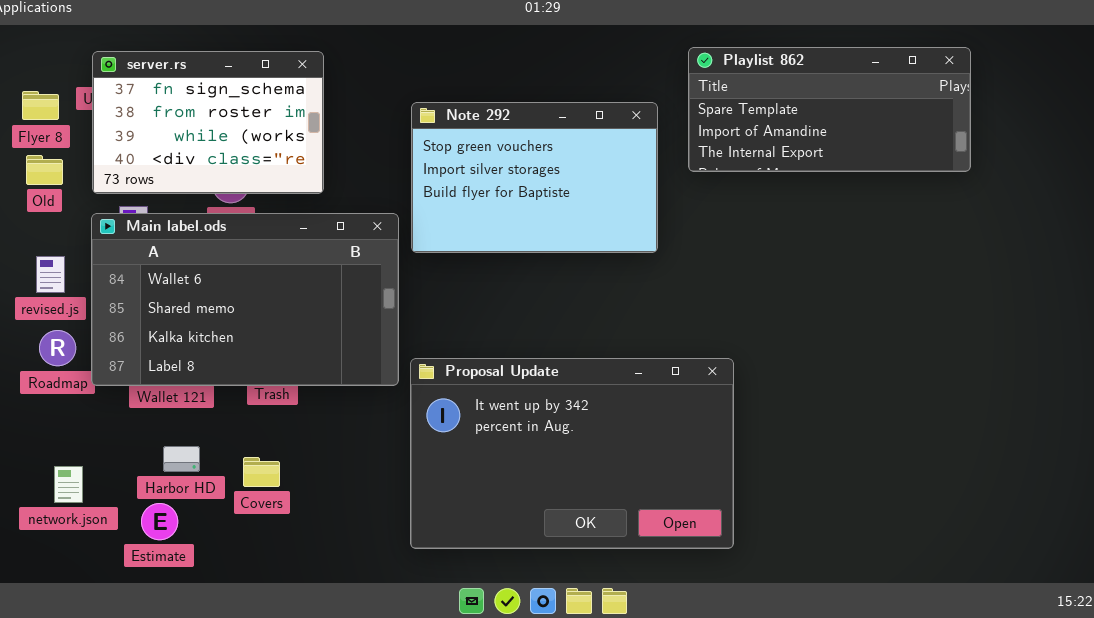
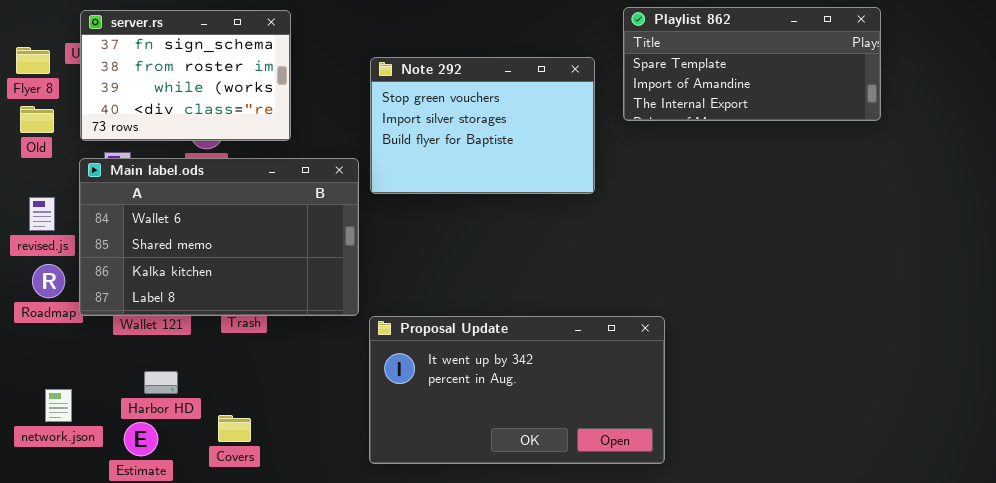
Proposal Update: [410,358,734,549] -> [369,316,665,464], resized
Covers: [243,457,280,487] -> [218,415,251,442], moved

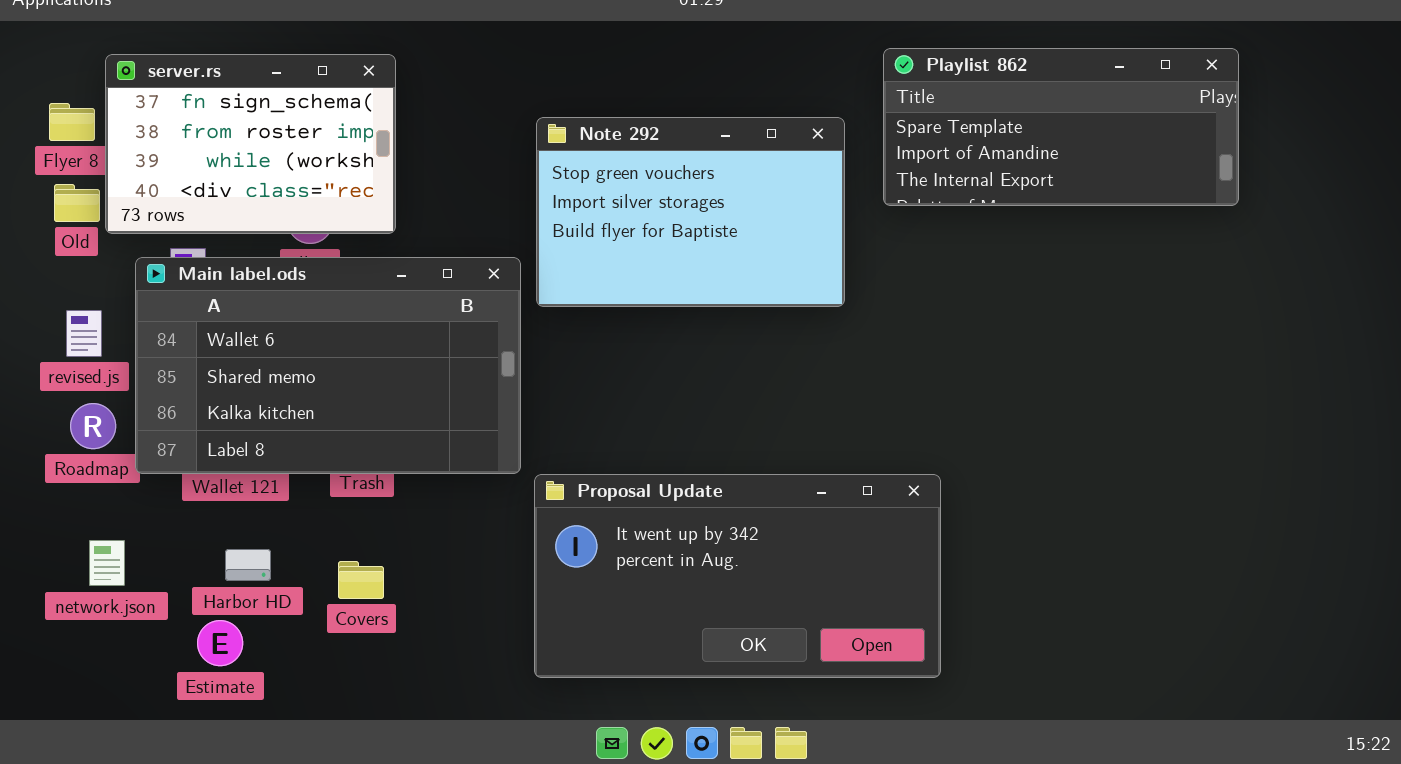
server.rs: [80,10,291,141] -> [105,54,396,234], moved
network.json: [45,389,72,422] -> [89,540,125,586], moved
Covers: [218,415,251,442] -> [338,561,384,599], moved

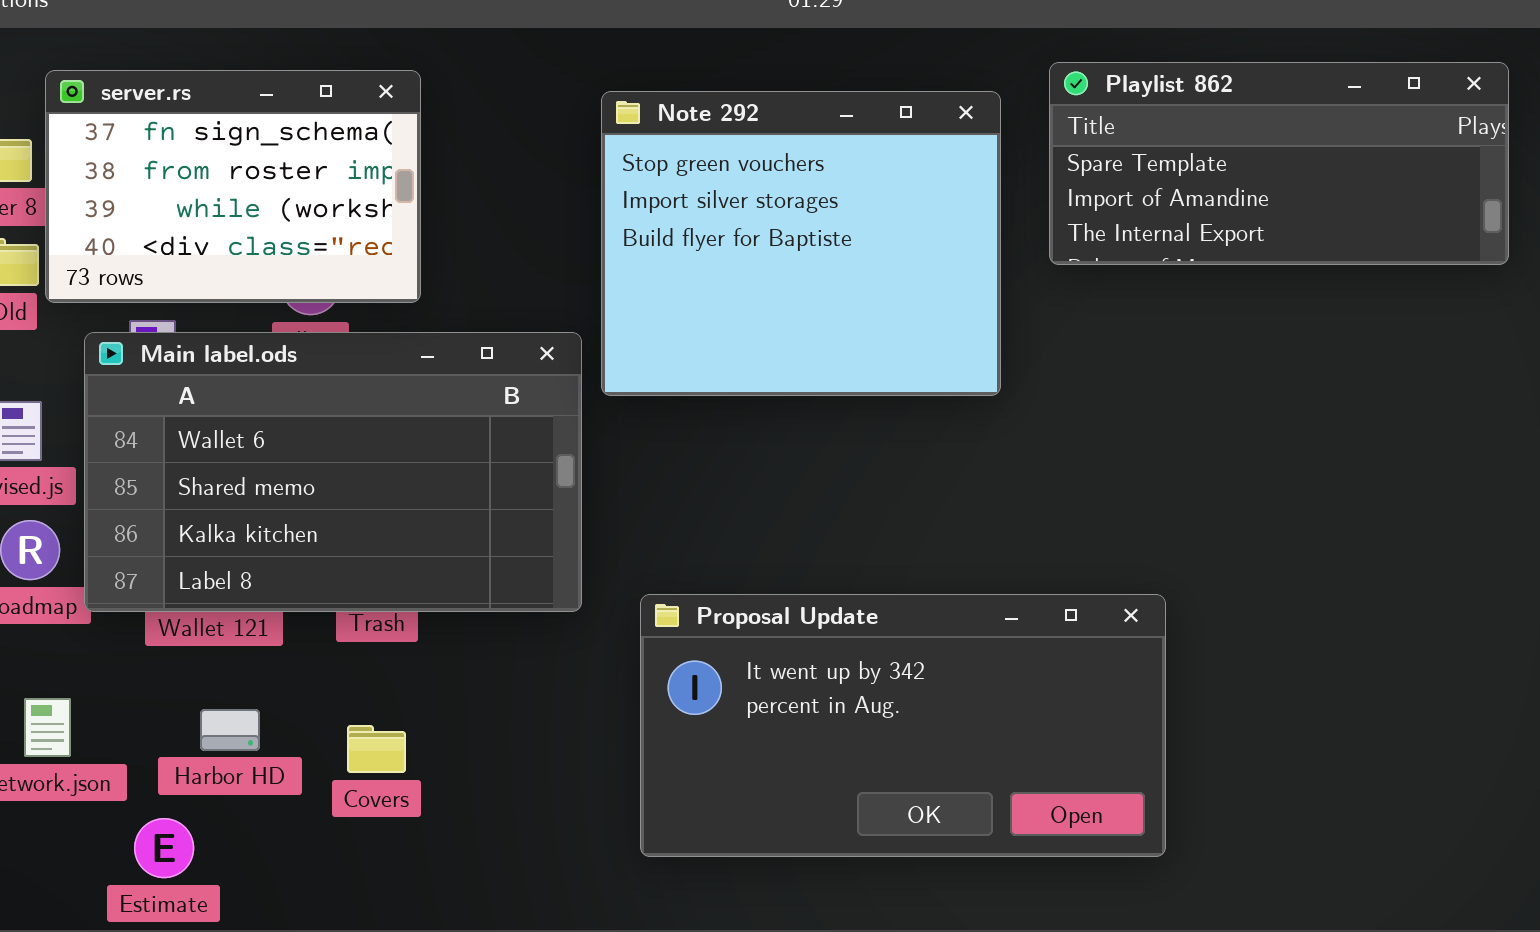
Note 292: [536,117,845,307] -> [601,91,1001,396], resized
Proposal Update: [534,474,941,678] -> [640,594,1166,857], moved
Estimate: [197,620,243,666] -> [134,818,194,878], moved

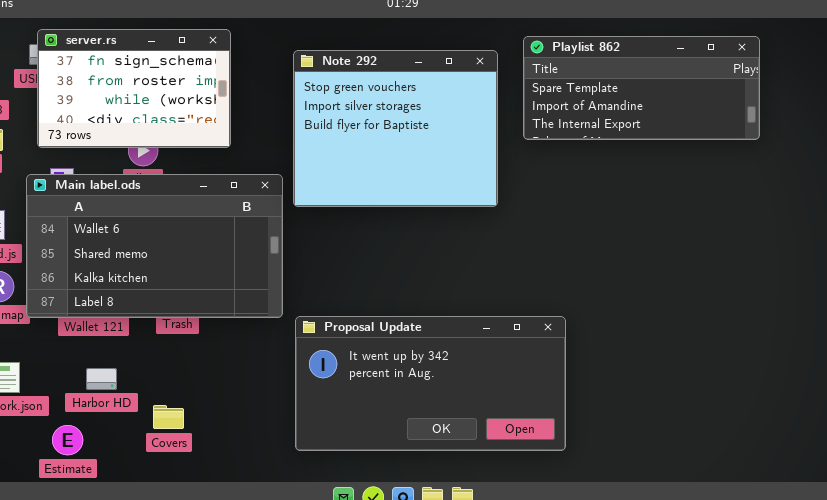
server.rs: [45,70,421,303] -> [37,29,231,148], moved
Proposal Update: [640,594,1166,857] -> [295,316,566,451], moved
Covers: [347,725,406,773] -> [153,405,184,429], moved

